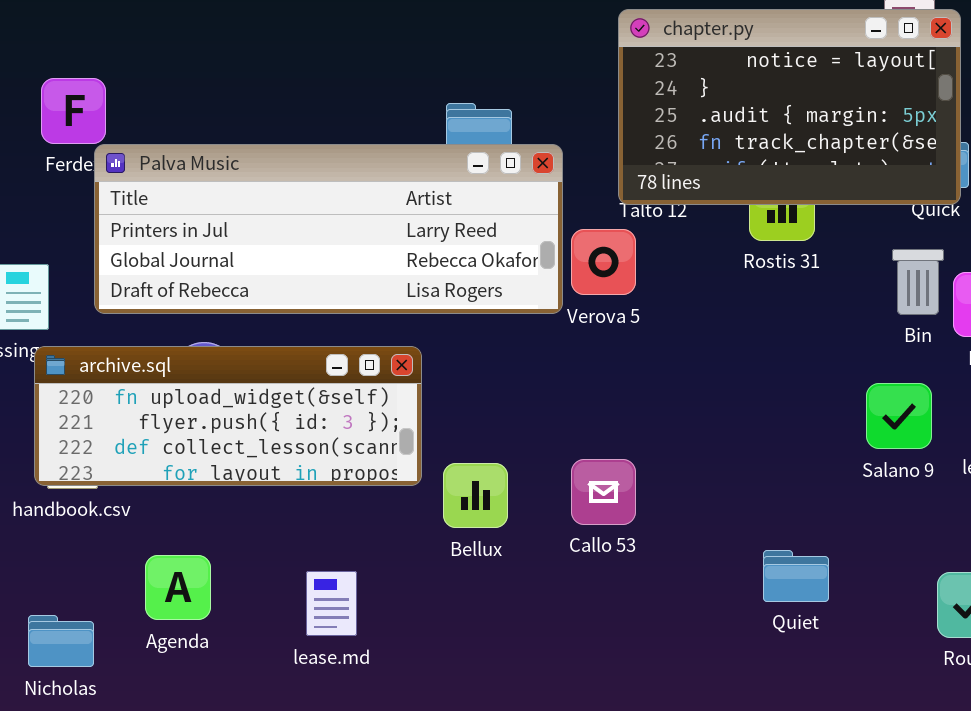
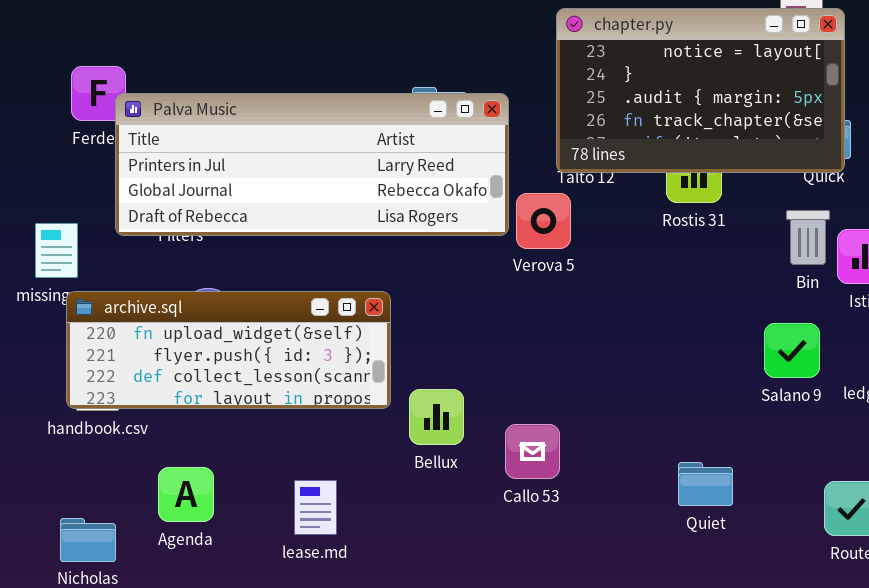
Palva Music: [94,144,563,314] -> [115,93,509,236], moved
Callo 53: [571,459,636,525] -> [505,424,560,479], moved

